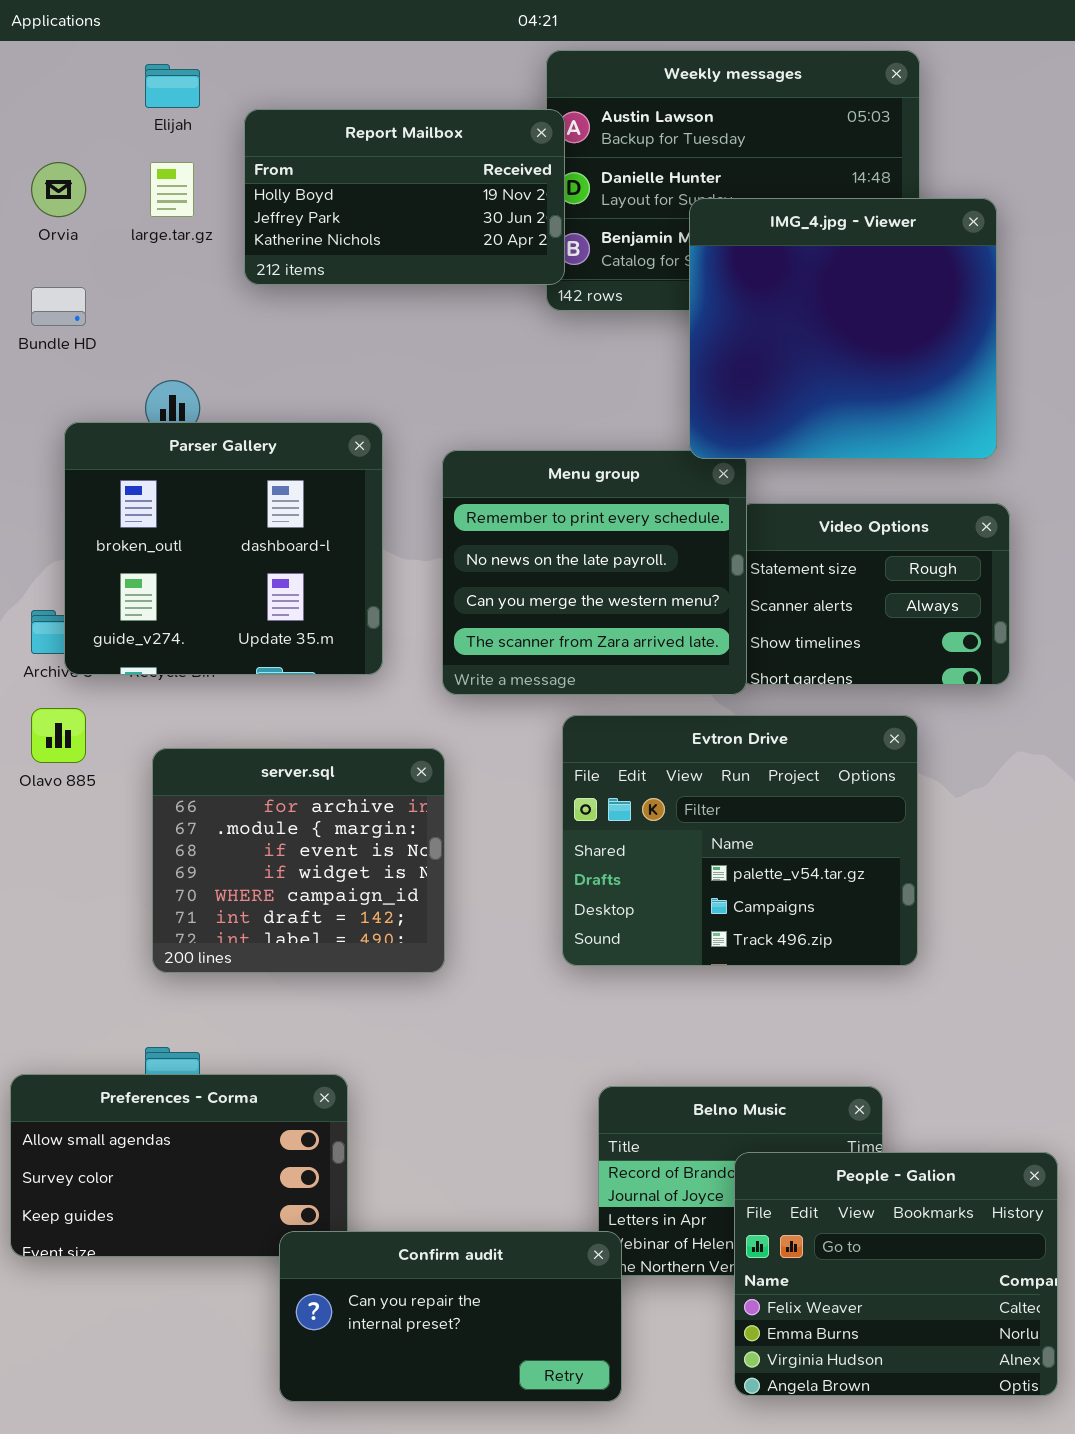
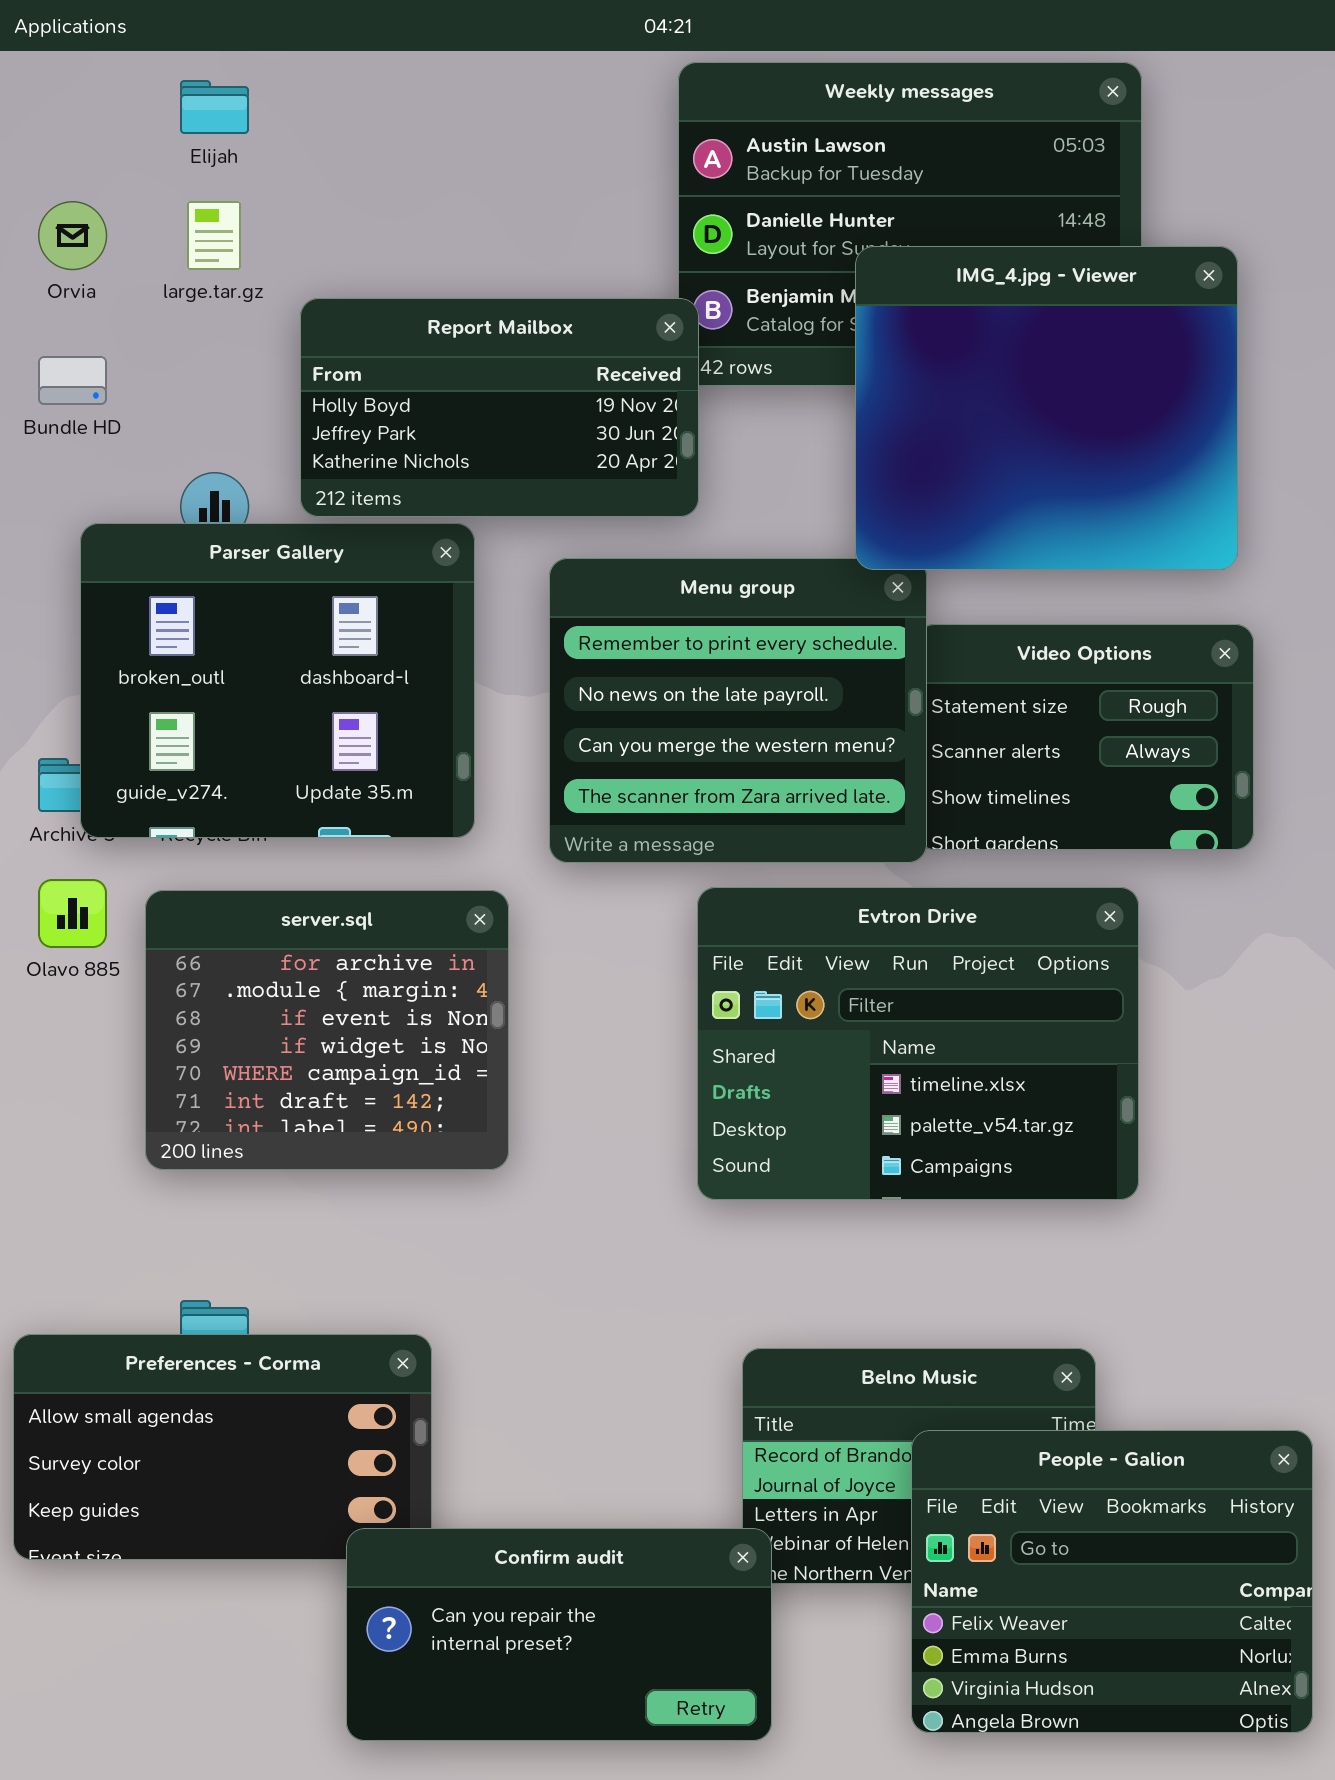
Report Mailbox: [244,109,565,285] -> [300,298,699,517], moved
Evtron Drive: [562,715,918,966] -> [697,887,1139,1200], scrolled up 1 row
server.sql: [152,748,445,973] -> [145,890,509,1170], moved

